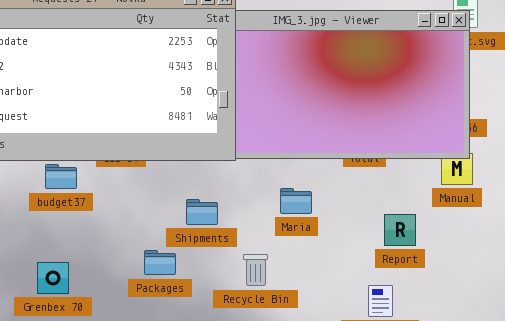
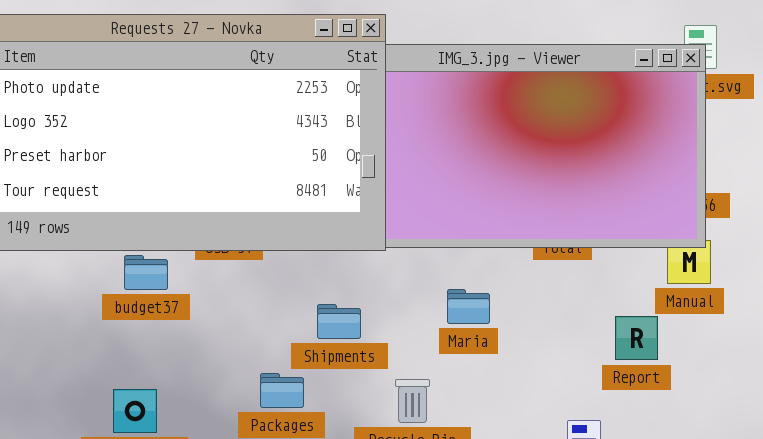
Report: [384,214,416,246] -> [615,316,658,360], moved

